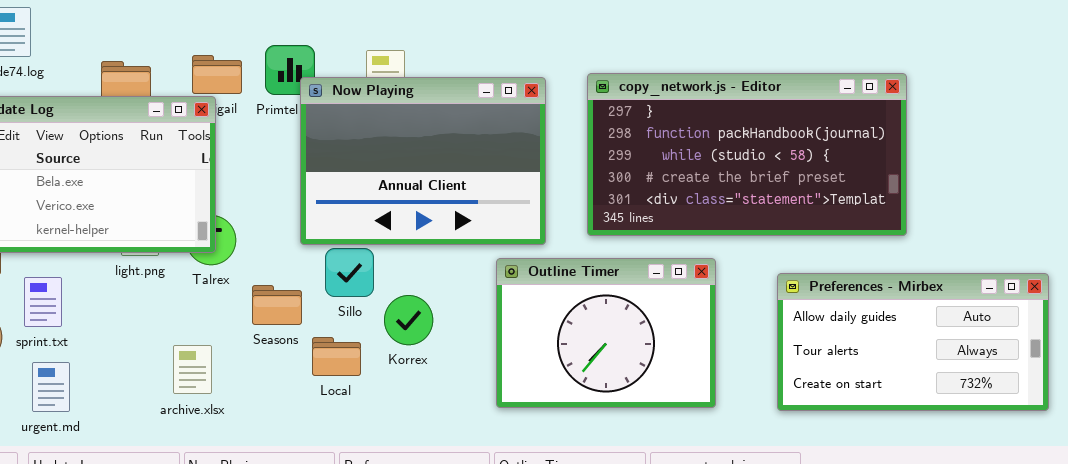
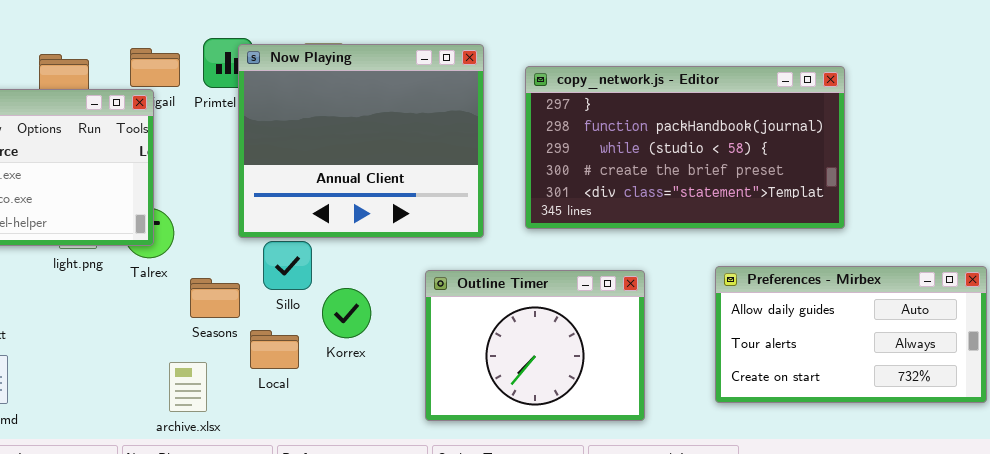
Now Playing: [300,77,546,245] -> [238,44,484,238], resized
Outline Timer: [496,258,716,408] -> [425,270,645,421], moved
archive.xlsx: [173,345,212,394] -> [169,362,207,412], moved

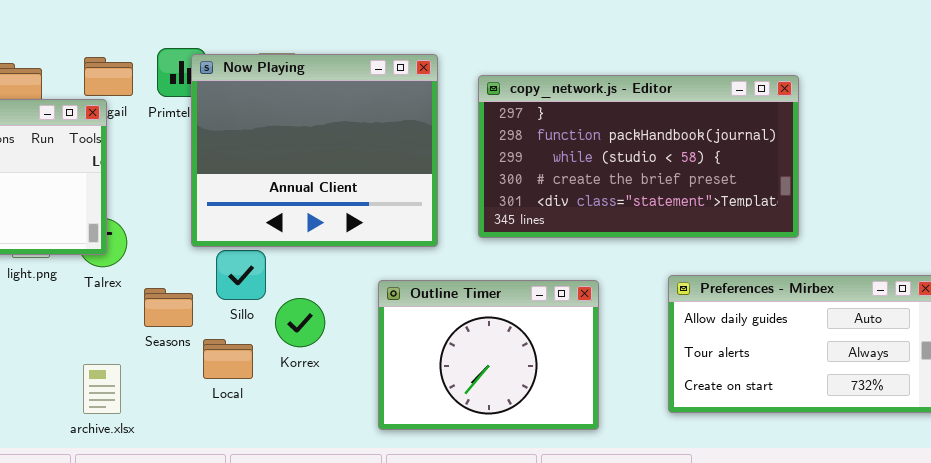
archive.xlsx: [169,362,207,412] -> [83,364,121,414], moved

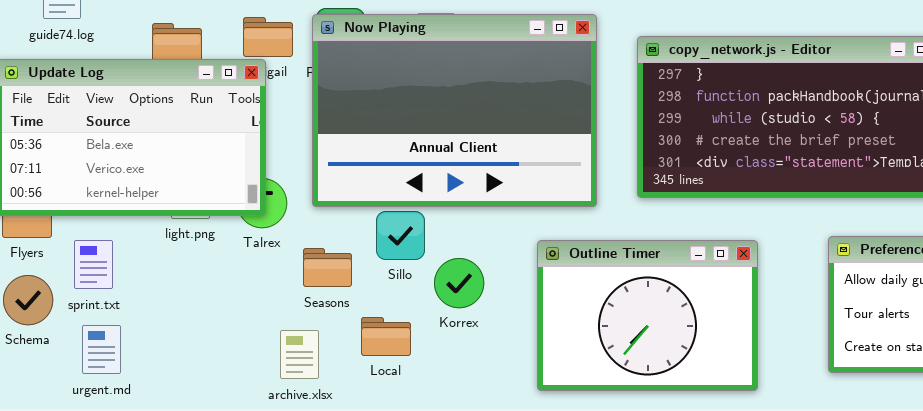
Now Playing: [191,54,438,247] -> [312,14,597,207], resized
Local: [203,339,253,379] -> [361,317,411,356], moved
archive.xlsx: [83,364,121,414] -> [280,330,319,379], moved

